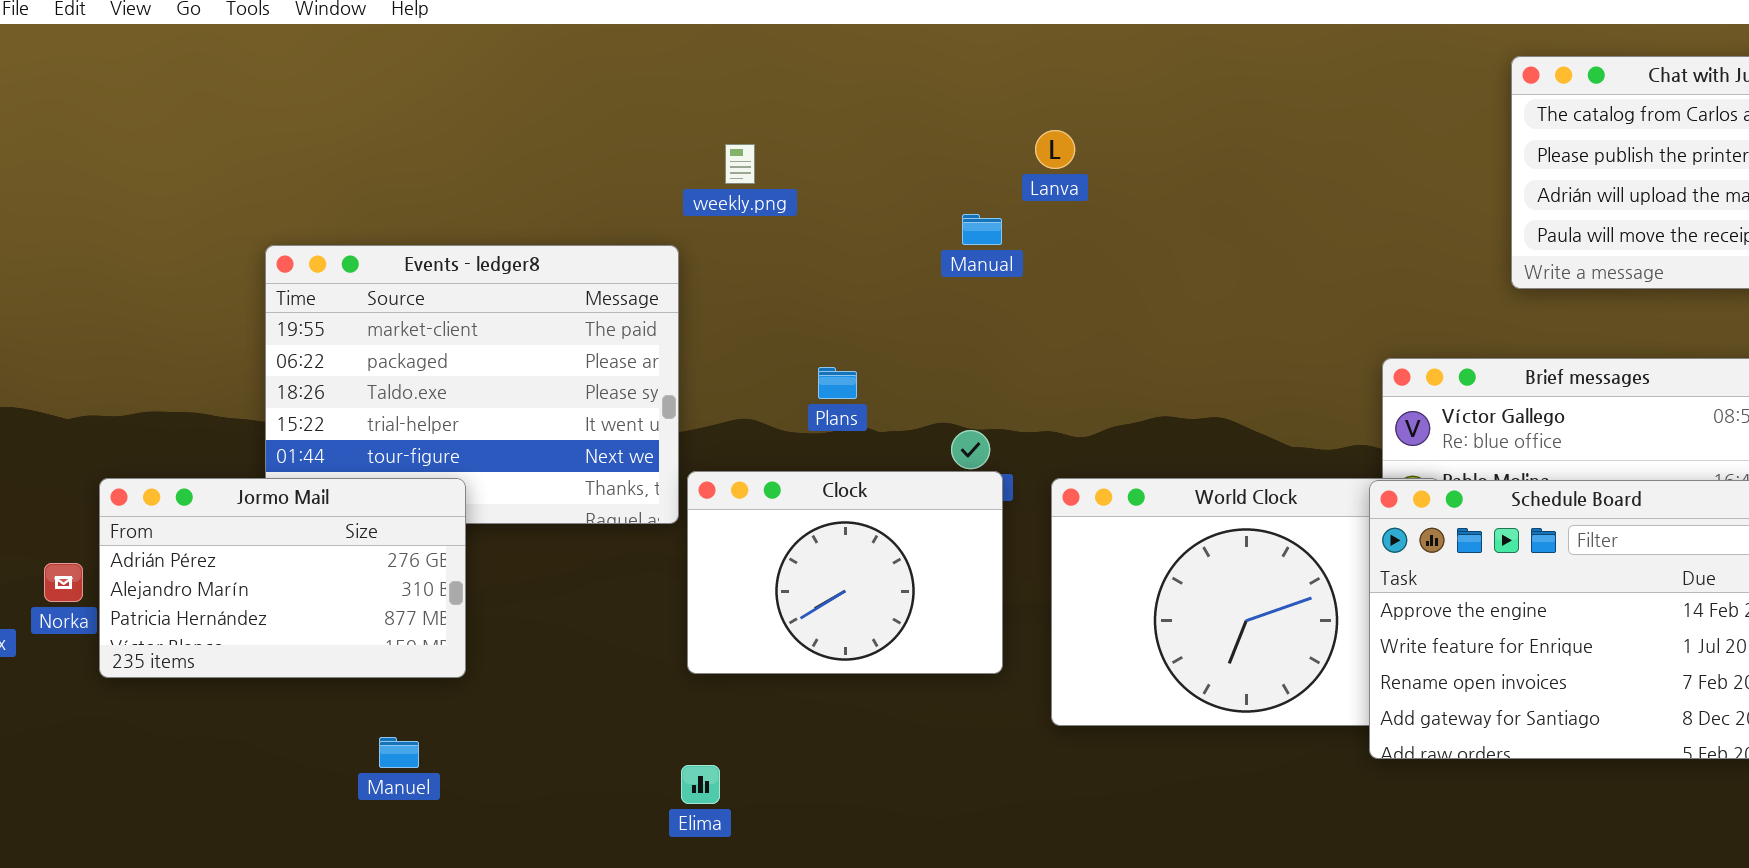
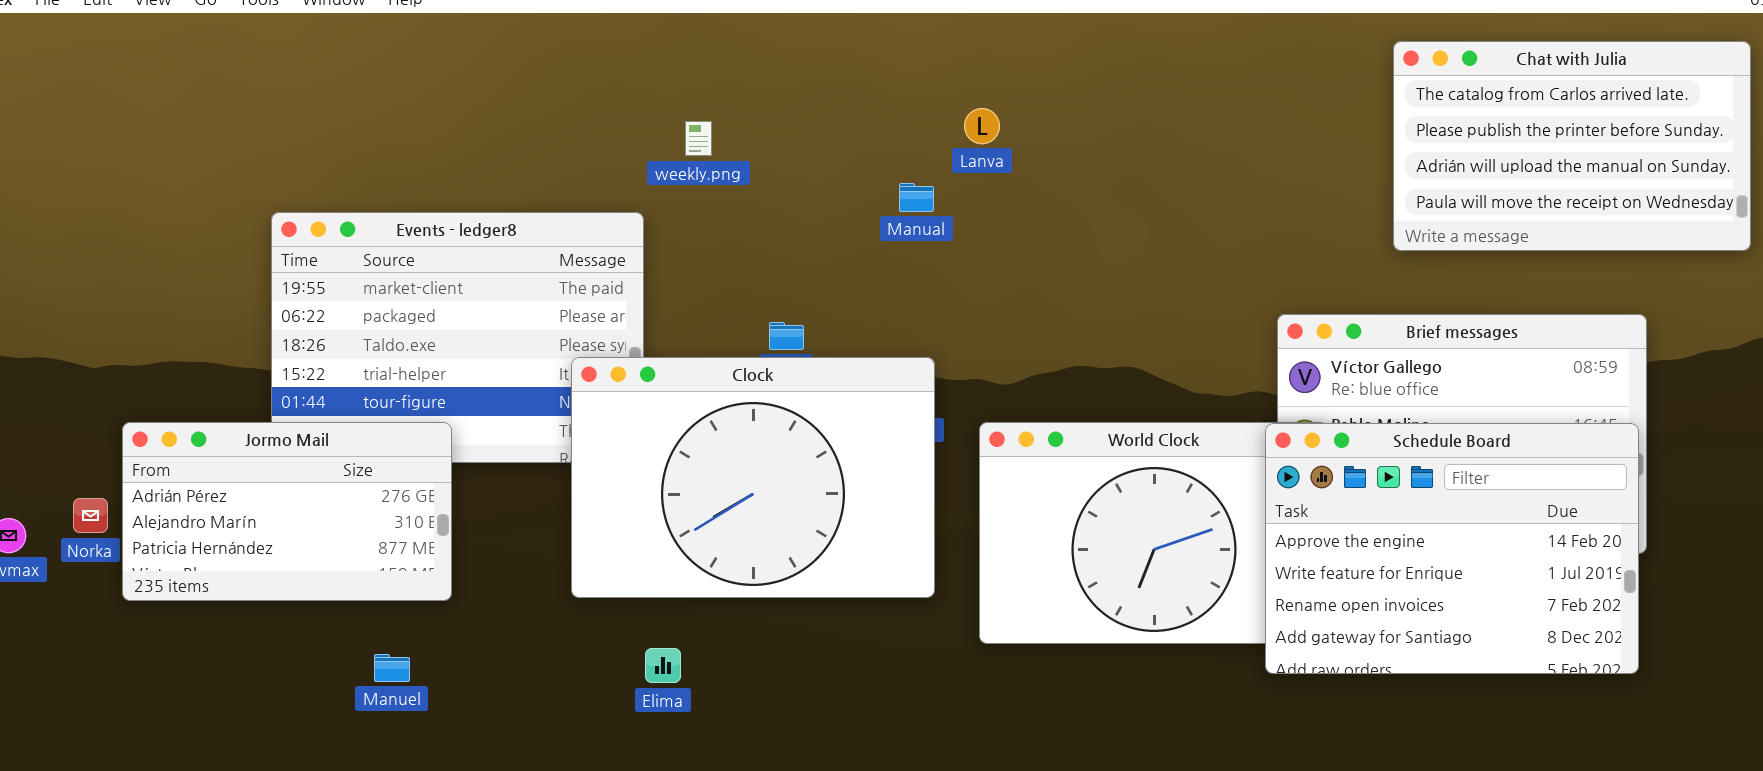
Clock: [687,471,1003,674] -> [571,357,935,598], resized
Elima: [681,765,720,804] -> [645,648,681,683], moved

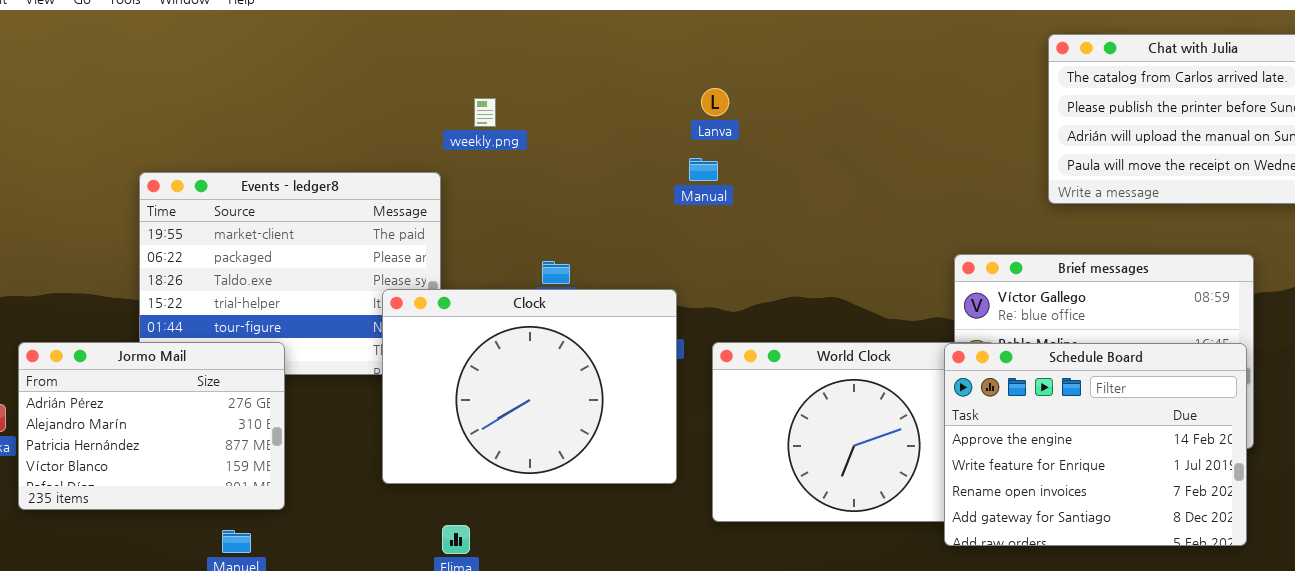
Manual: [899,183,934,212] -> [689,158,718,181], moved
Jormo Mail: [122,422,452,601] -> [18,342,285,510], resized

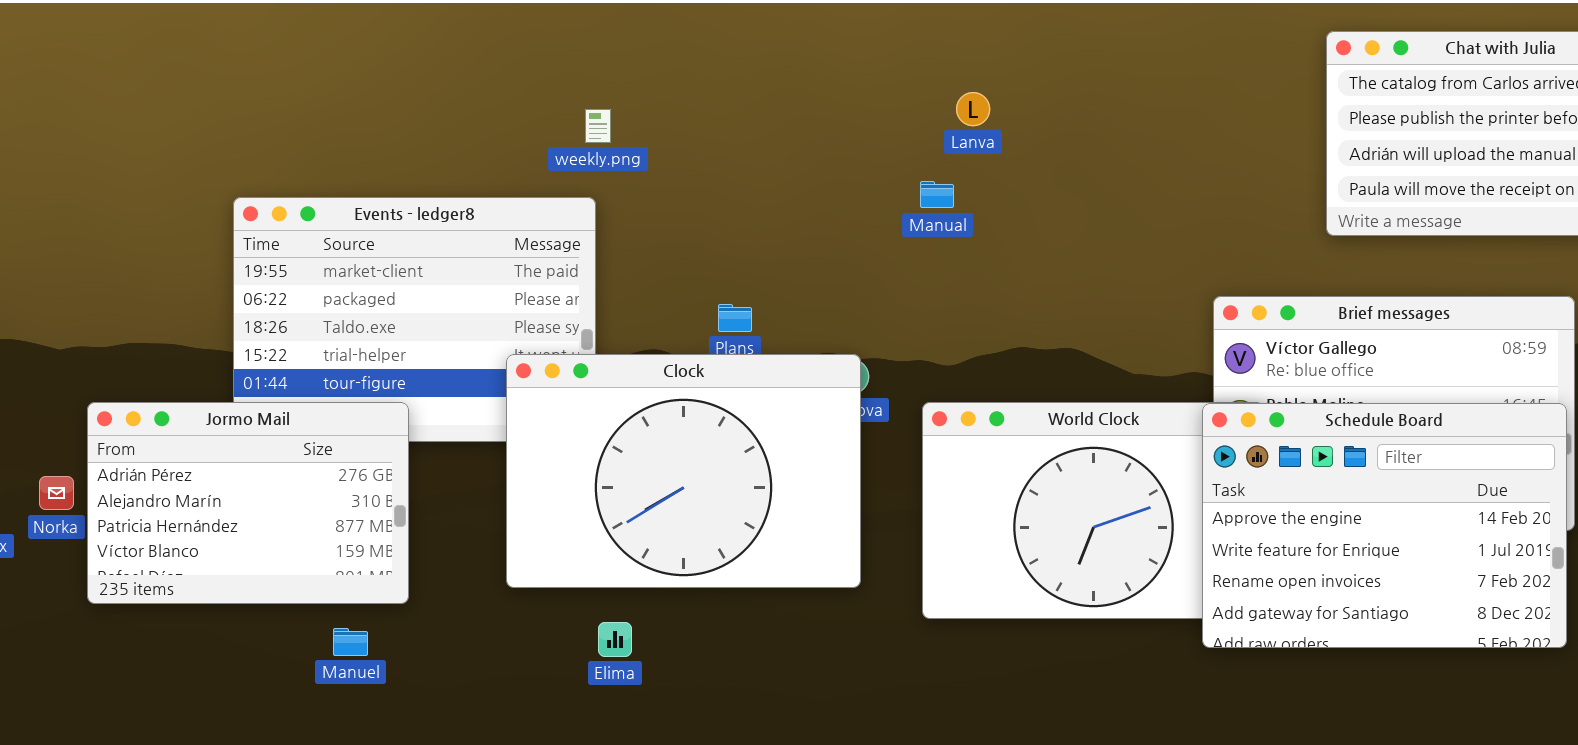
Lanva: [701,88,729,116] -> [956,92,990,126], moved
weekly.png: [474,98,496,127] -> [585,109,611,143], moved
Manual: [689,158,718,181] -> [920,181,954,208], moved
Clock: [382,289,677,484] -> [506,354,861,588], moved

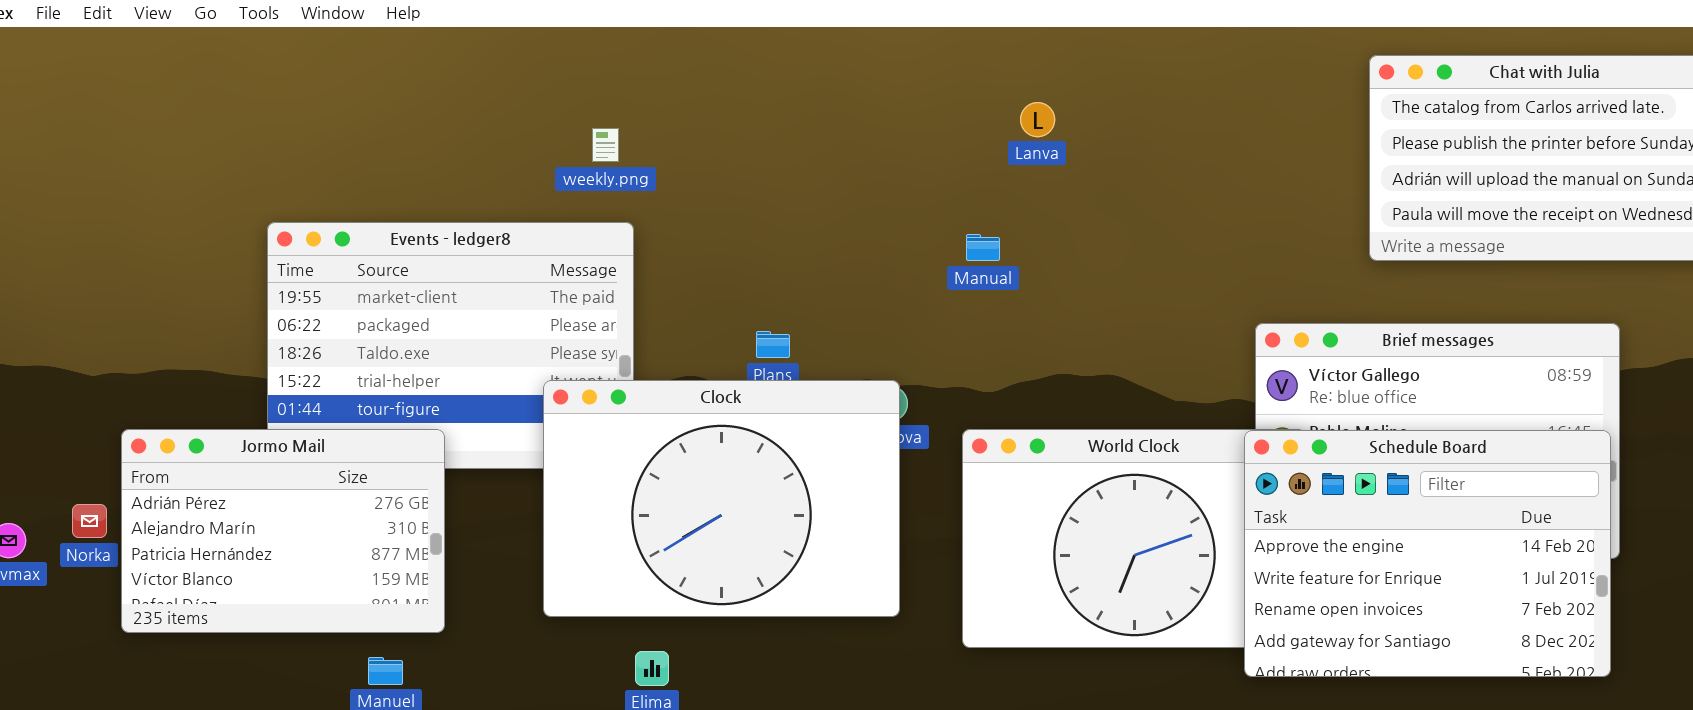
Lanva: [956,92,990,126] -> [1020,102,1055,137], moved
weekly.png: [585,109,611,143] -> [592,128,619,162], moved
Manual: [920,181,954,208] -> [966,234,1000,261], moved

